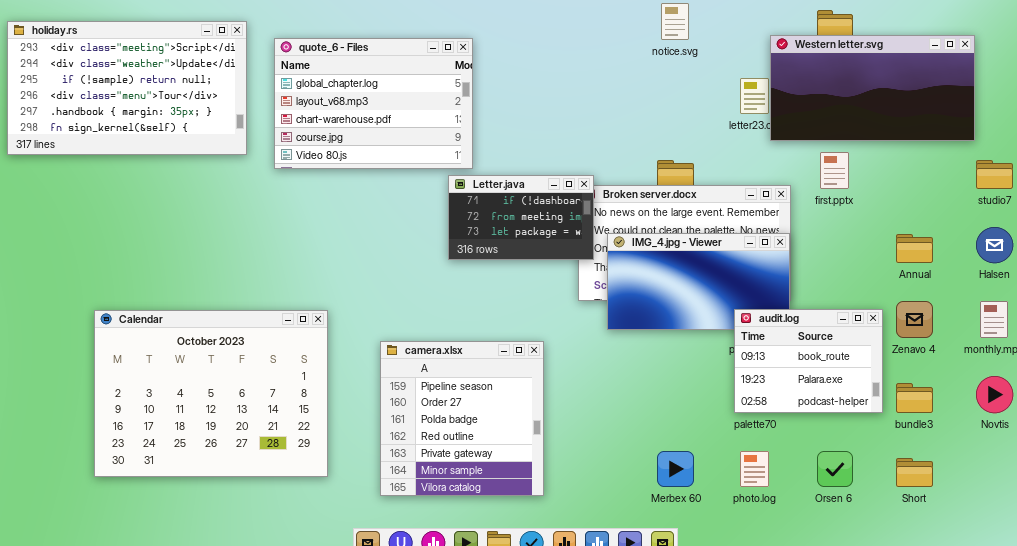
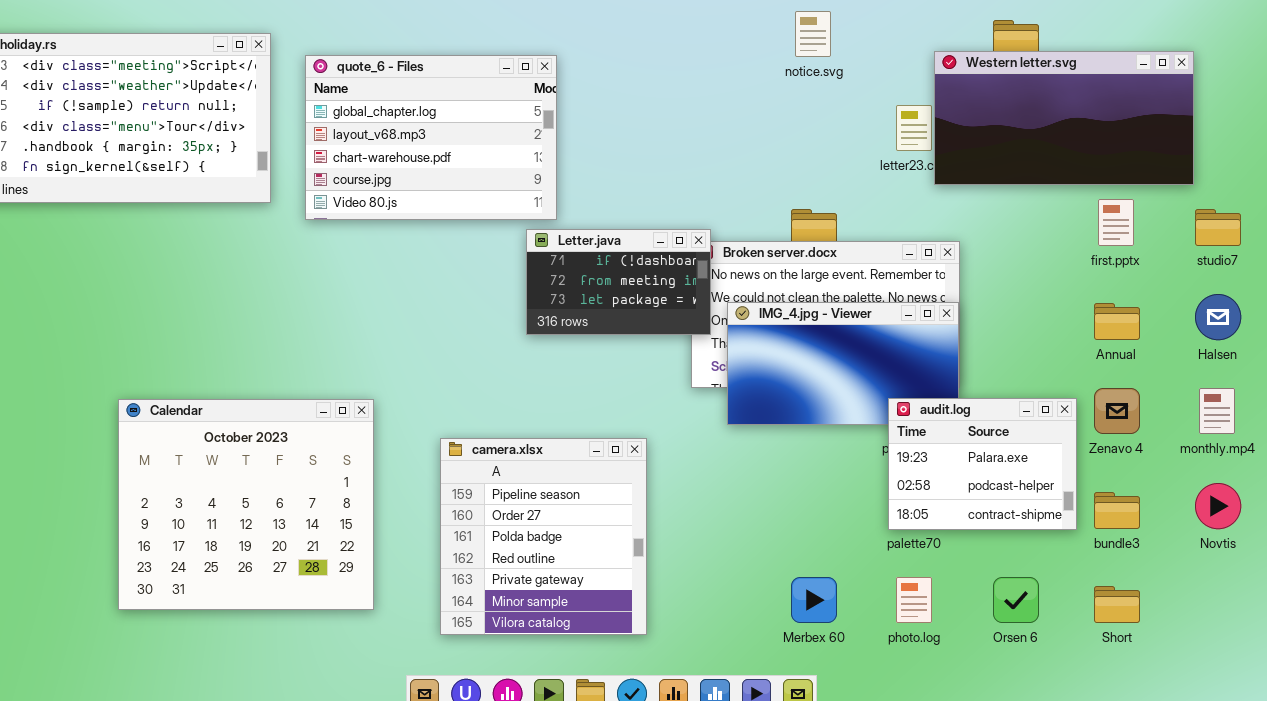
first.pptx: [820,152,849,189] -> [1098,199,1134,246], moved
audit.log: [734,309,883,413] -> [888,398,1077,530], scrolled down 1 row
Calendar: [94,310,328,477] -> [118,399,374,610], resized

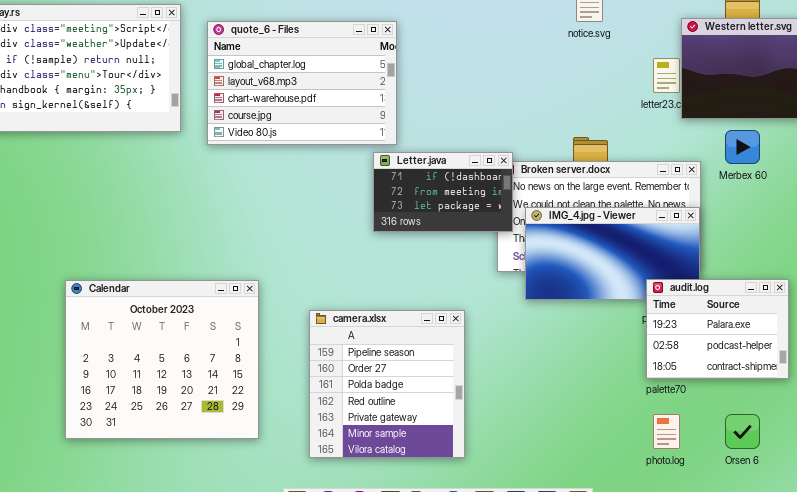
Merbex 60: [791,577,837,623] -> [725,130,760,164], moved

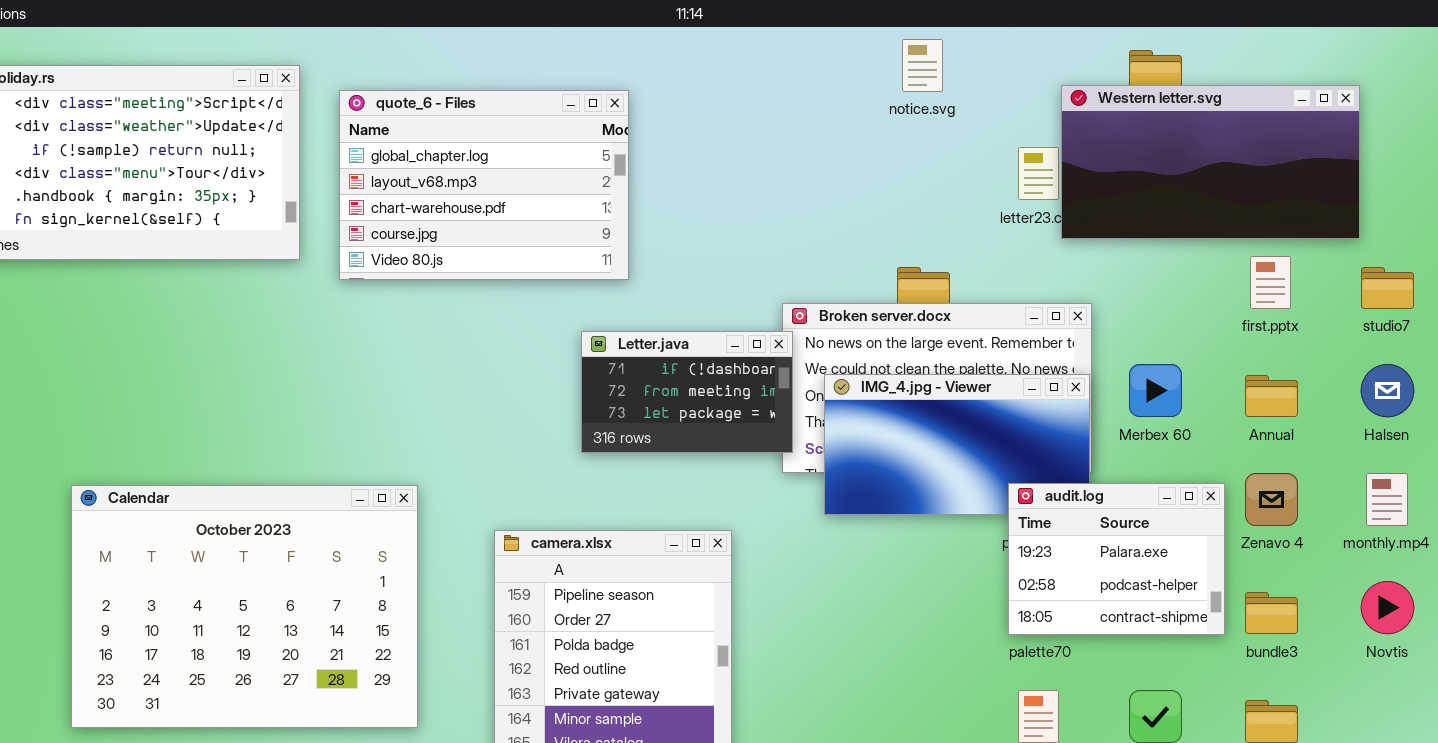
Merbex 60: [725,130,760,164] -> [1129,364,1182,417], moved
Letter.java: [373,152,513,232] -> [581,331,793,453], moved
Calendar: [65,280,259,439] -> [71,485,418,728], resized

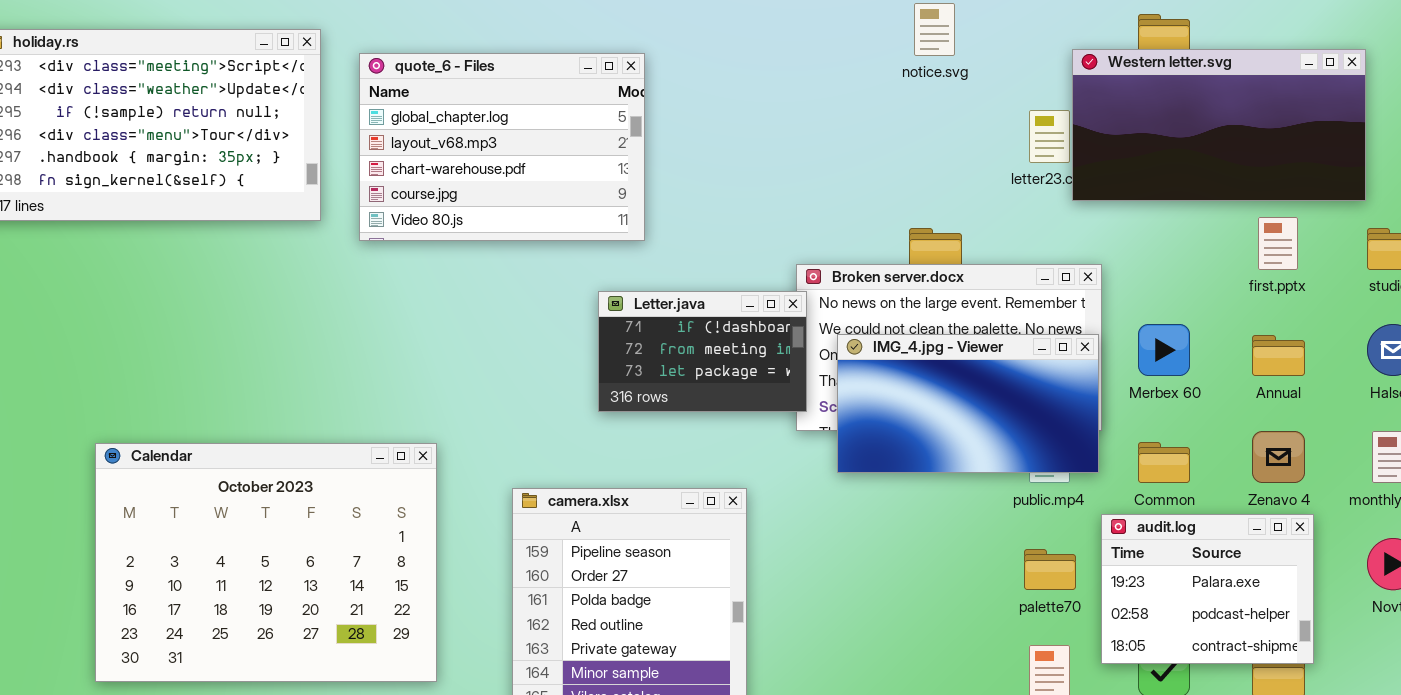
audit.log: [1008,483,1225,635] -> [1101,514,1314,664], moved

